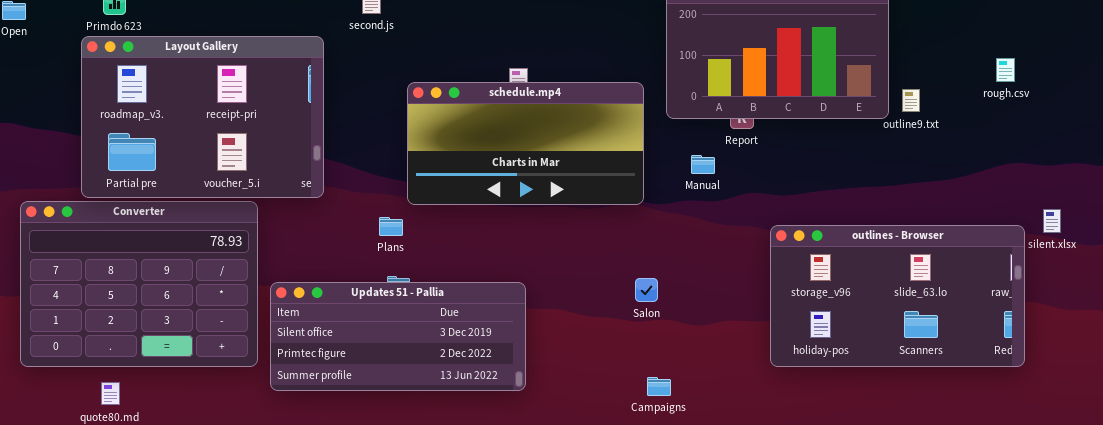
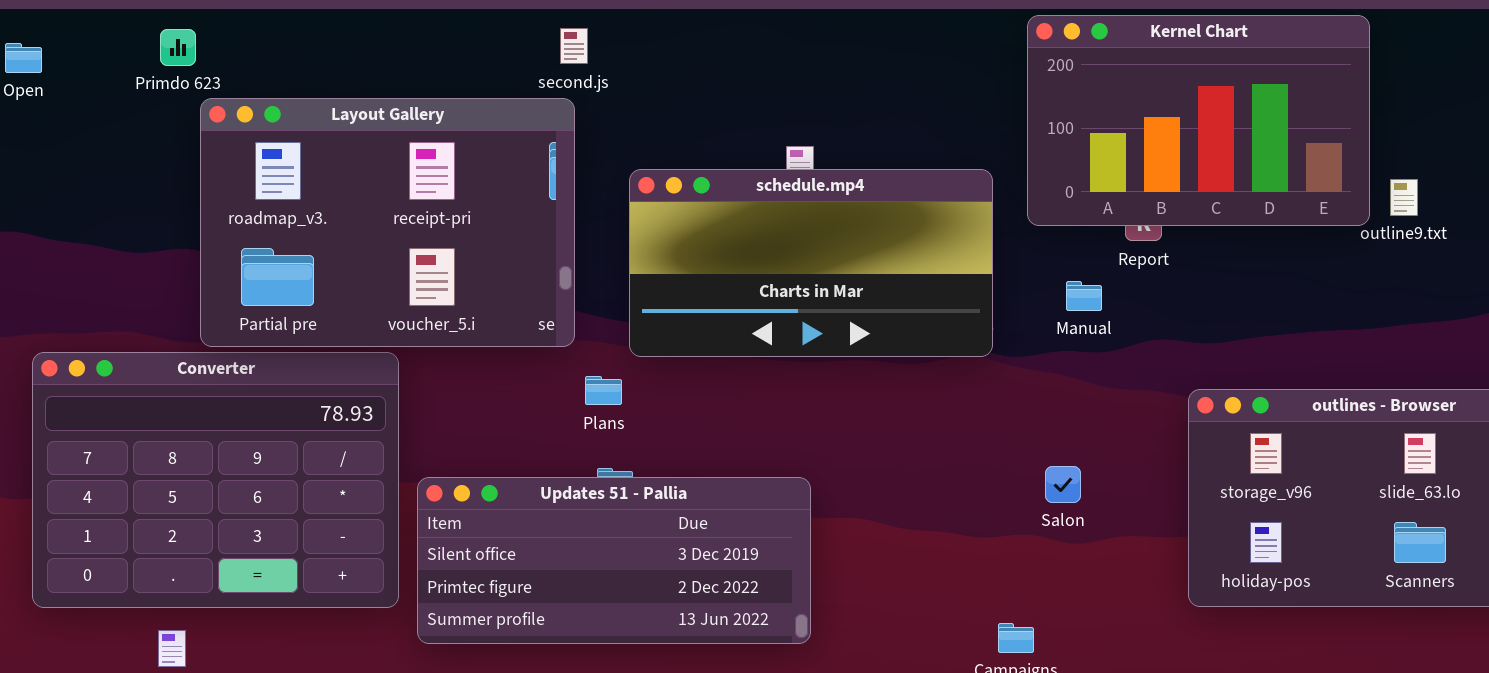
Layout Gallery: [81,36,324,198] -> [200,98,575,347], moved
Salon: [635,278,658,302] -> [1045,466,1081,503], moved

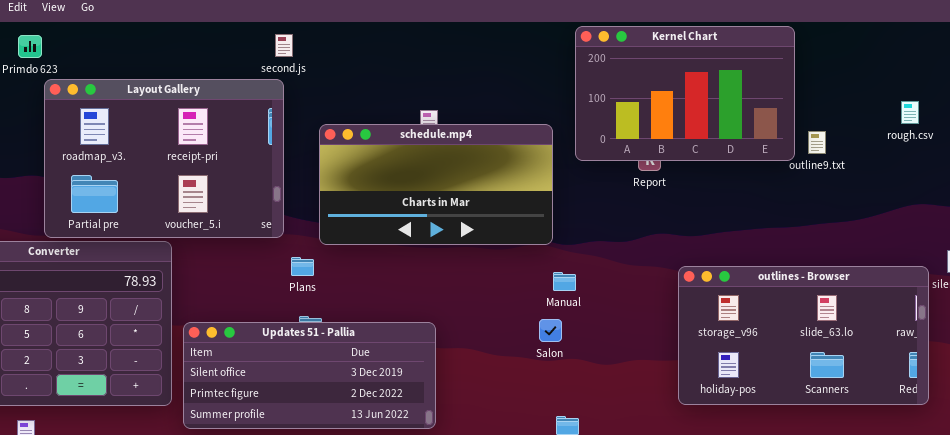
Manual: [1066,281,1102,311] -> [553,272,576,291], moved
Salon: [1045,466,1081,503] -> [539,319,562,342], moved

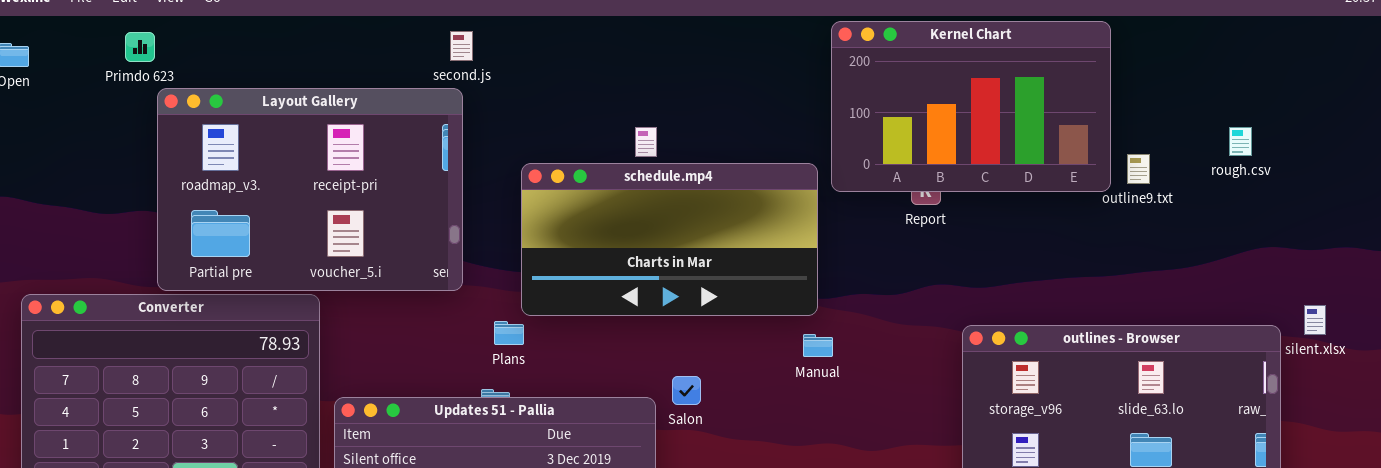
rough.csv: [901,101,919,124] -> [1229,127,1252,156], moved
schedule.mp4: [319,124,553,245] -> [521,163,818,316], moved
Plans: [291,257,314,276] -> [494,321,524,345], moved
Salon: [539,319,562,342] -> [672,376,701,405], moved

